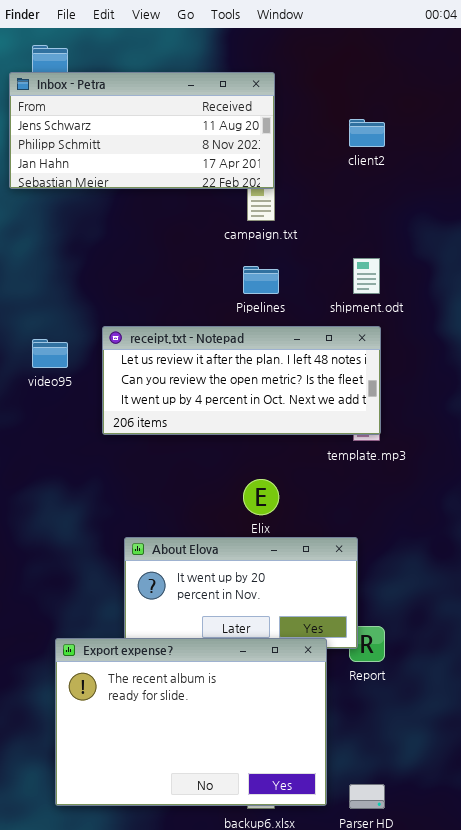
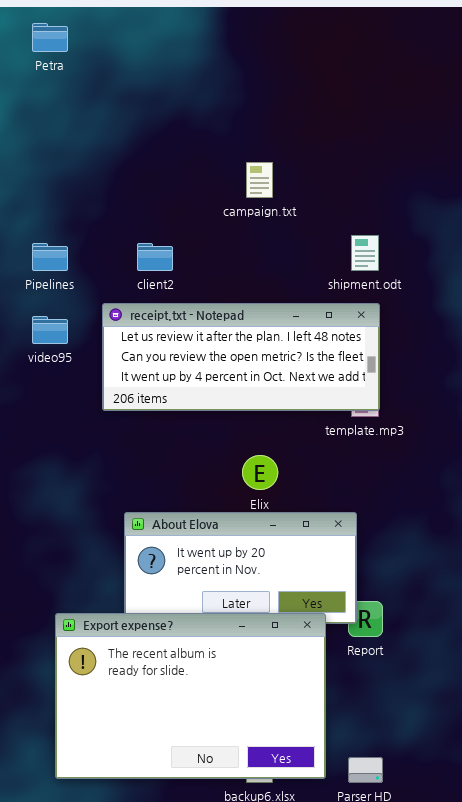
Inbox - Petra: [9,72,275,189] -> none, closed
client2: [349,119,385,147] -> [137,243,173,271], moved
Pipelines: [243,266,279,294] -> [32,243,68,271], moved

